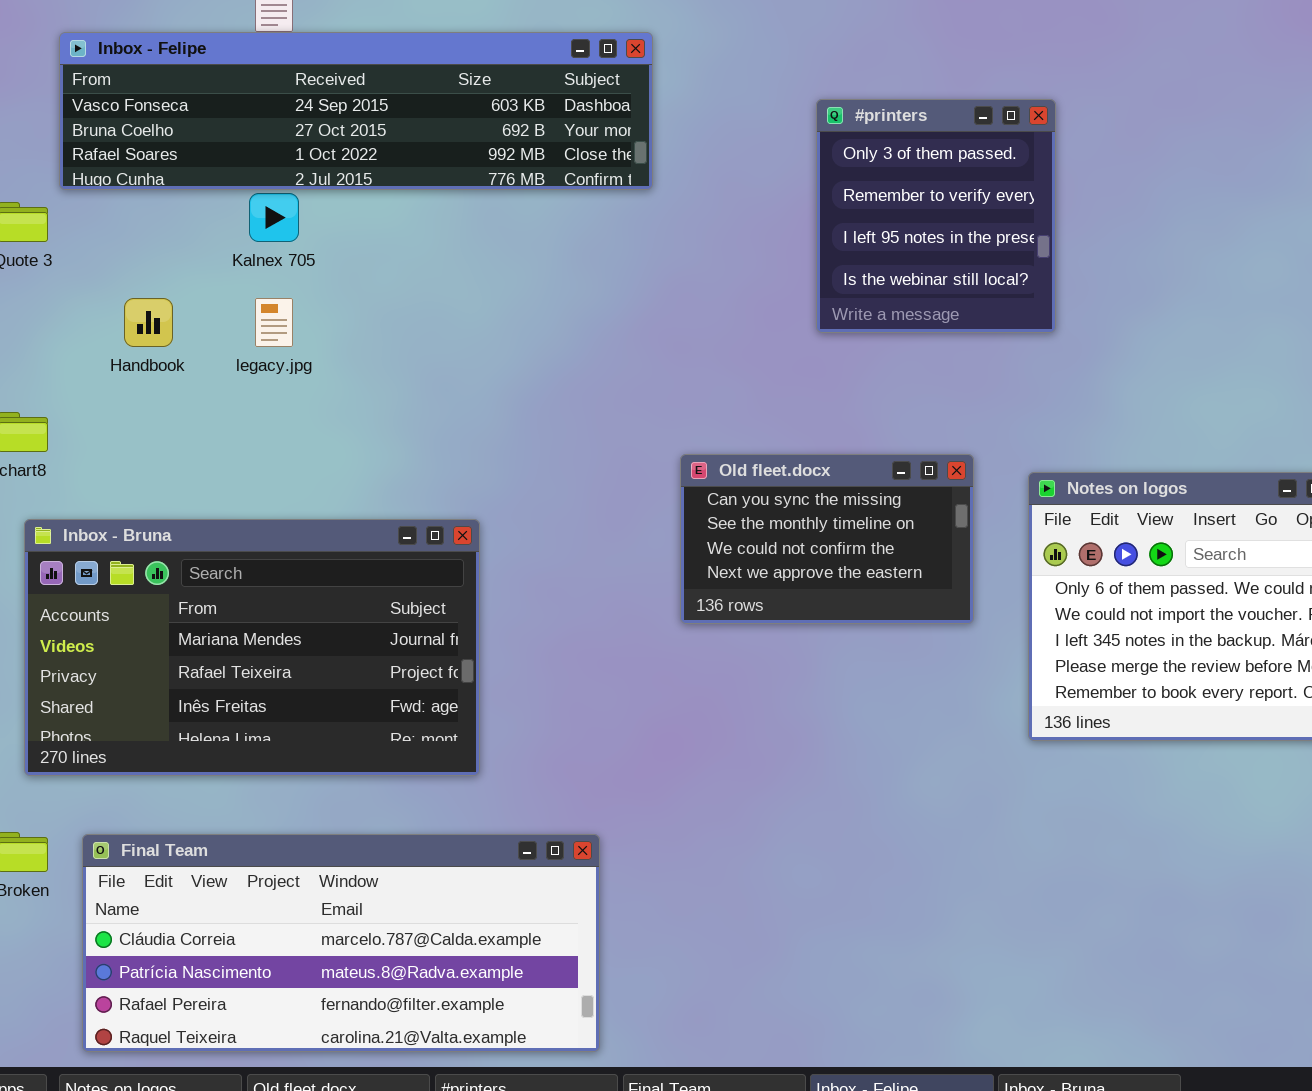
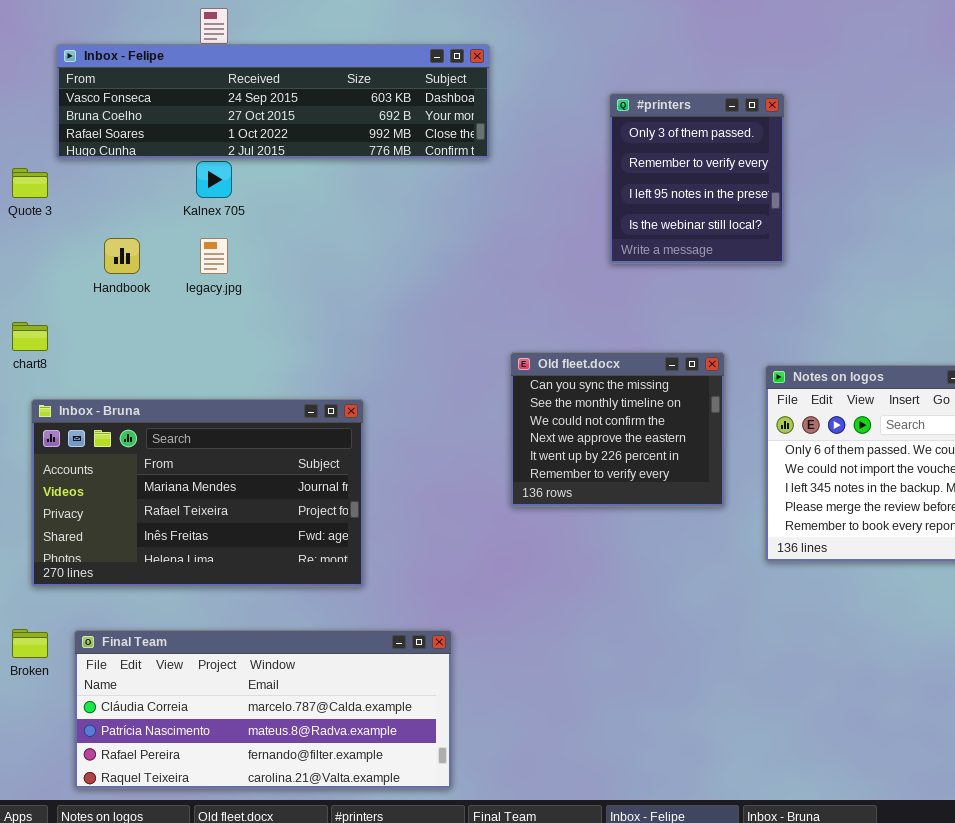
Old fleet.docx: [680,454,974,624] -> [510,352,725,507], resized

